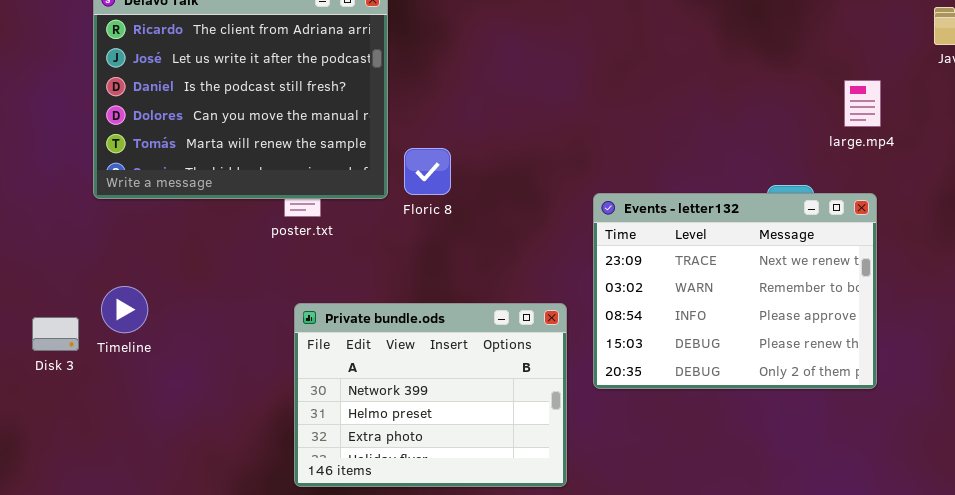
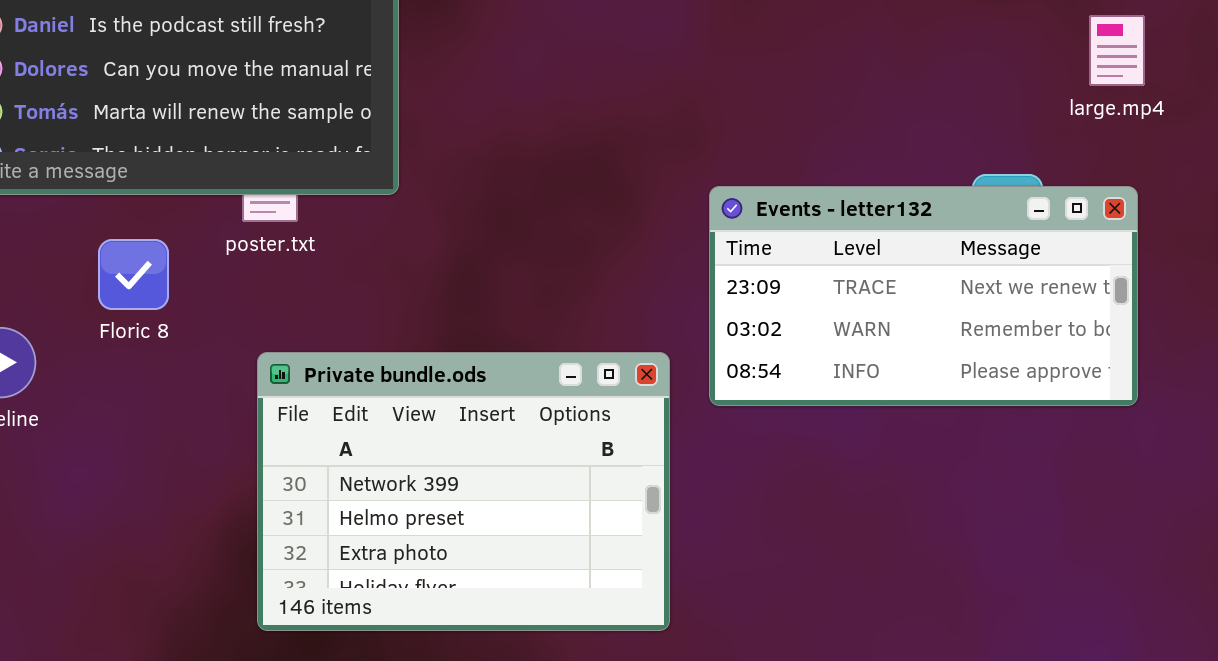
Floric 8: [404,148,451,195] -> [98,239,169,310], moved
Events - letter132: [593,193,877,389] -> [709,186,1138,406], resized

